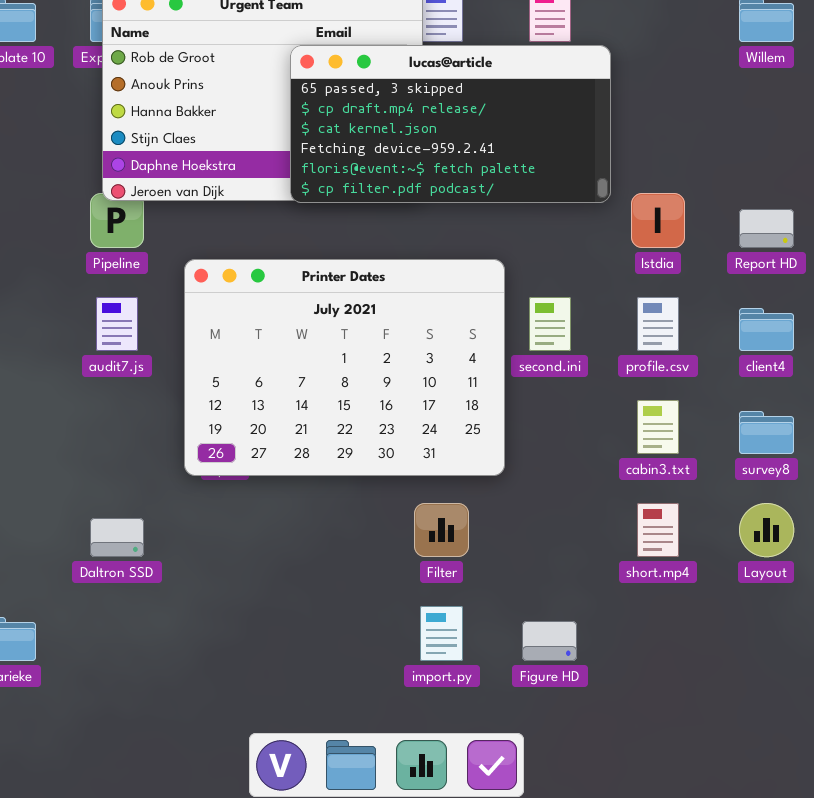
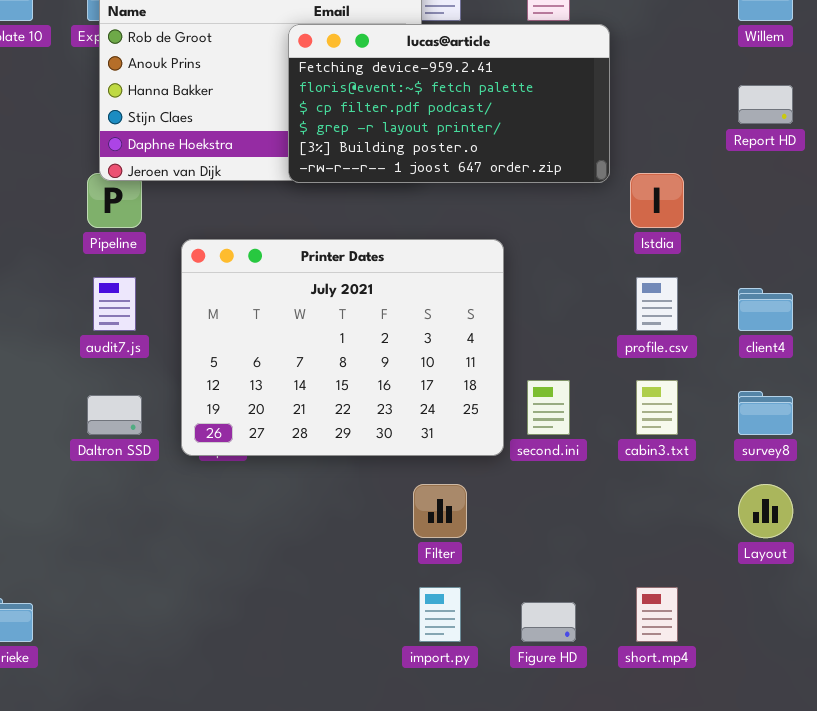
lucas@article: [290,45,611,203] -> [288,24,610,183], scrolled down 3 rows
Report HD: [739,209,794,248] -> [738,85,793,124], moved
second.ini: [529,297,571,351] -> [527,380,570,435], moved
short.mp4: [637,503,679,557] -> [636,587,678,642], moved
Daltron SSD: [90,518,144,557] -> [87,395,142,435], moved

